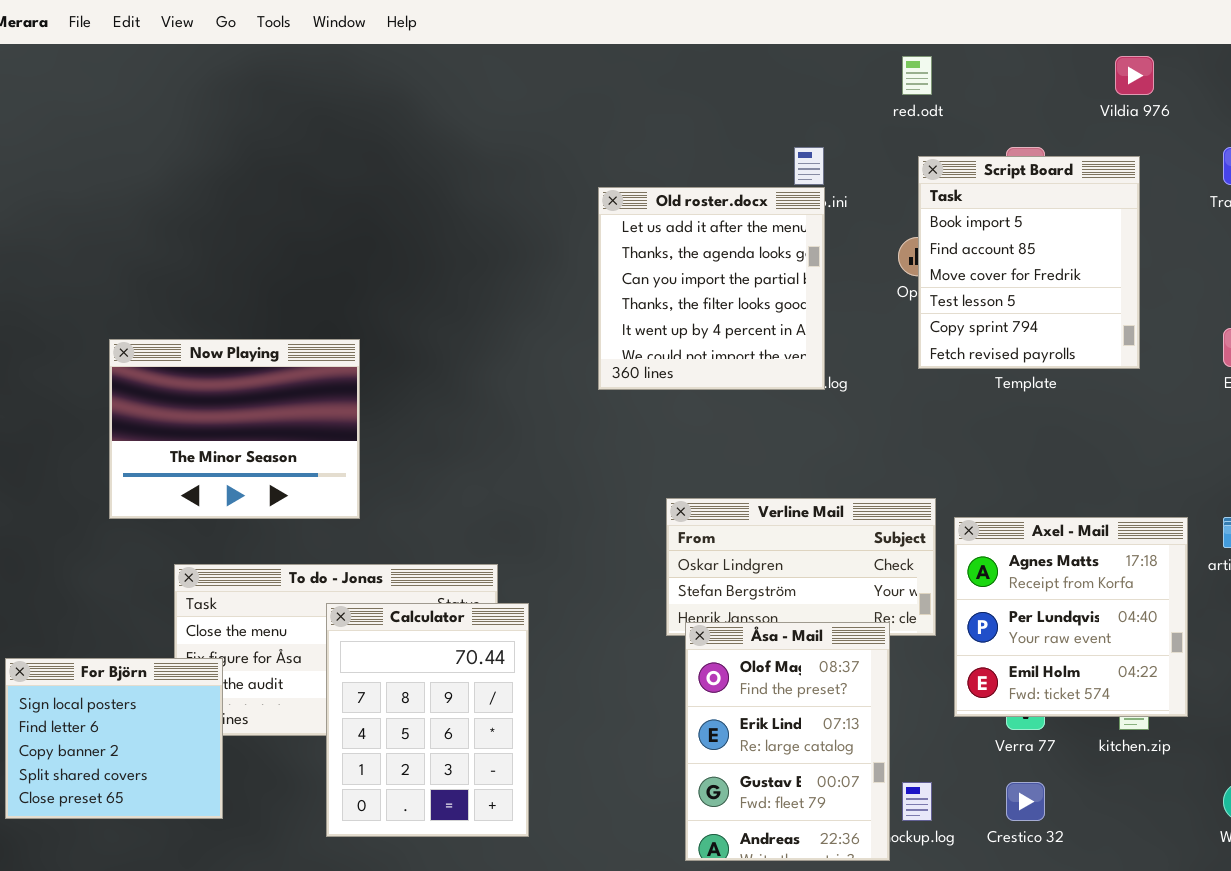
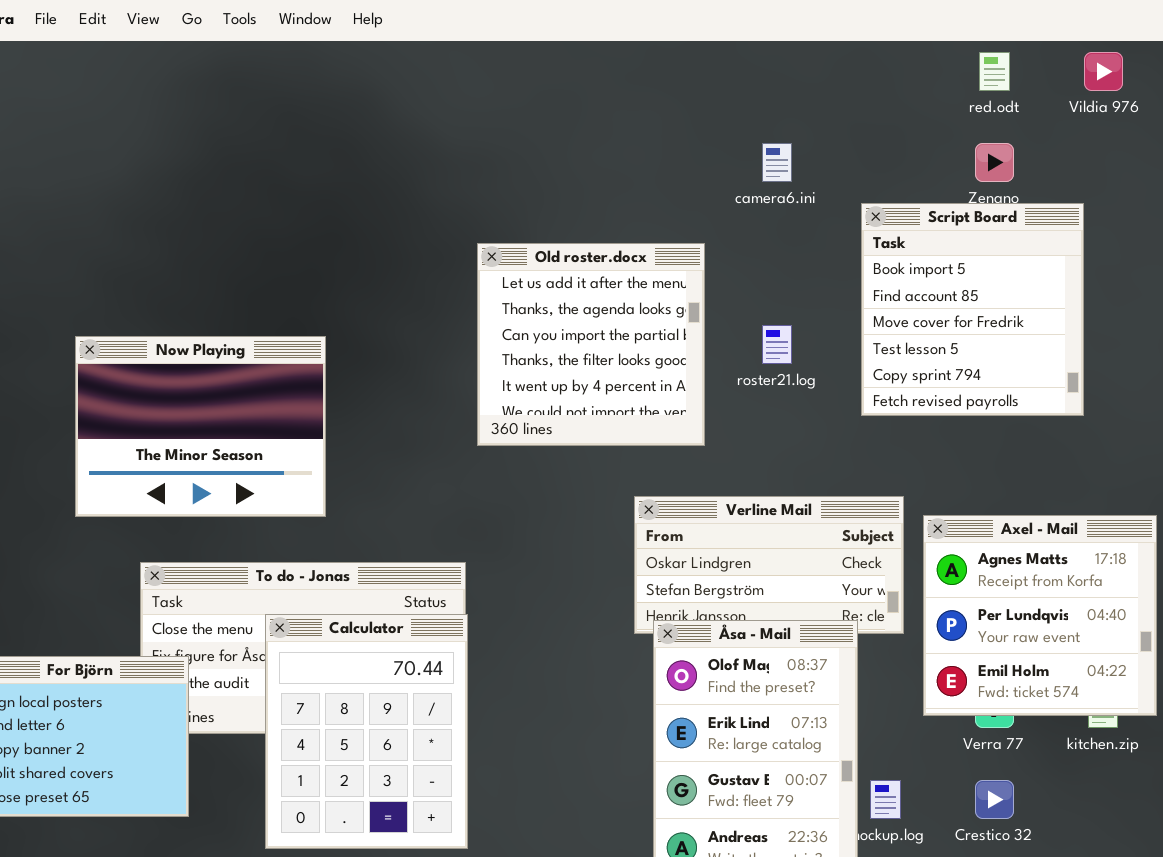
red.odt: [902,56,932,95] -> [979,52,1010,91], moved
Script Board: [918,156,1140,369] -> [861,203,1084,416], moved
Old roster.docx: [598,187,825,390] -> [477,243,705,446], moved
Calculator: [326,603,529,837] -> [265,614,468,849], moved

